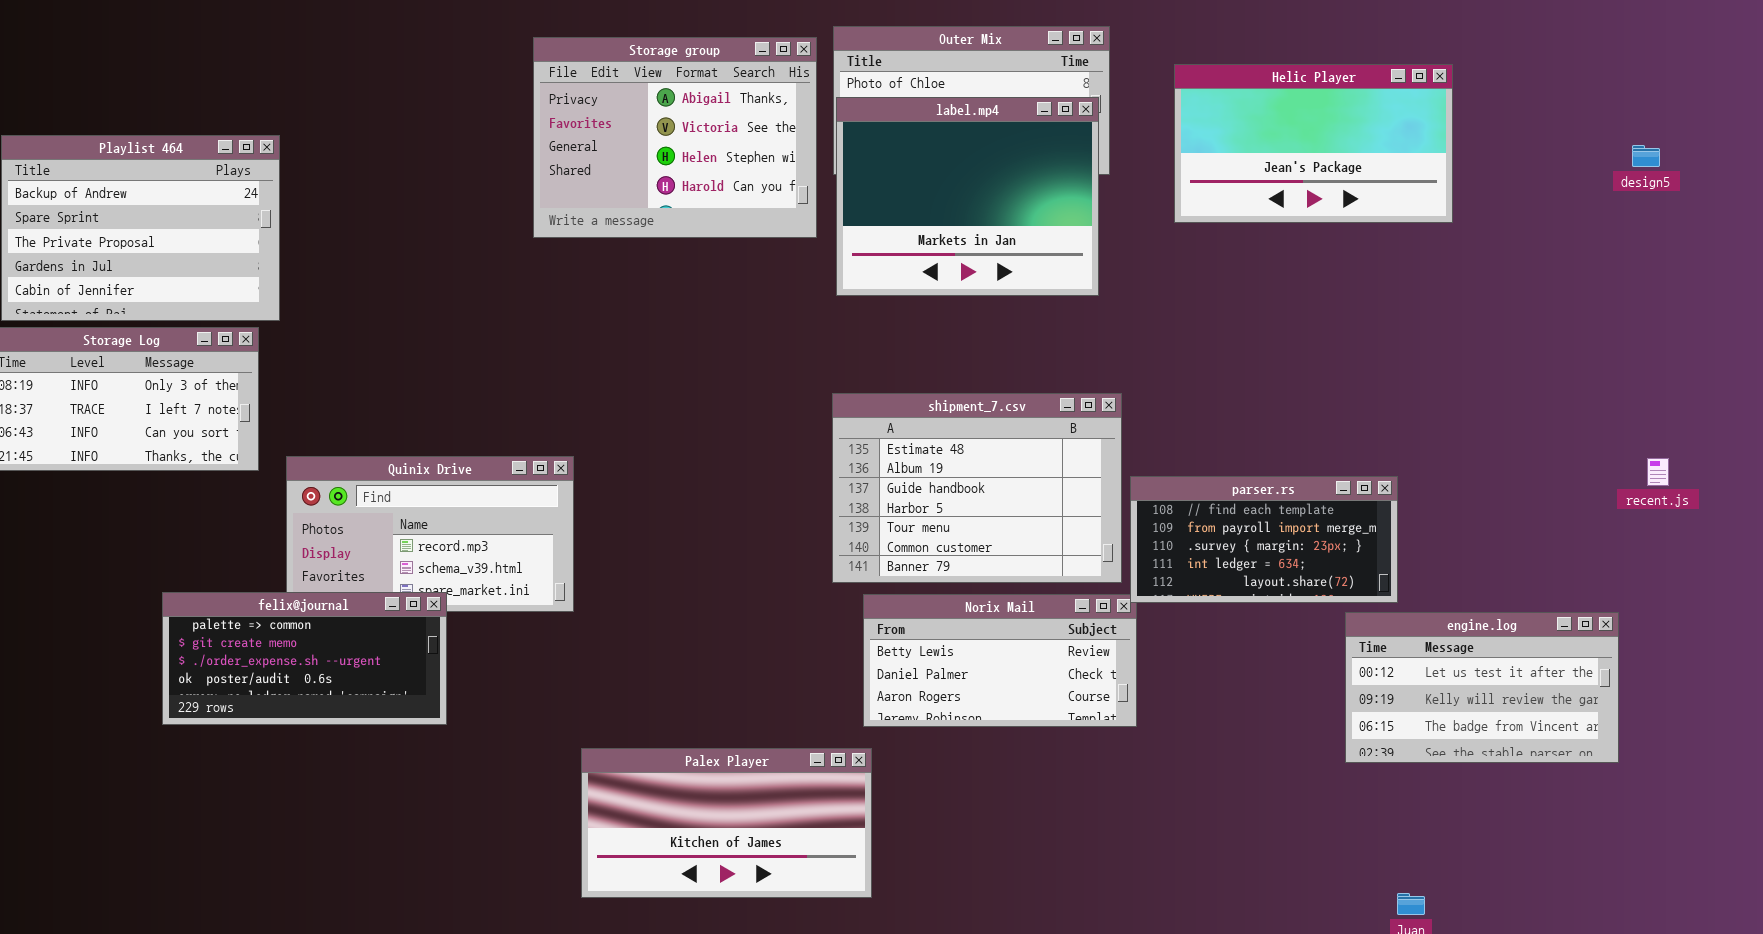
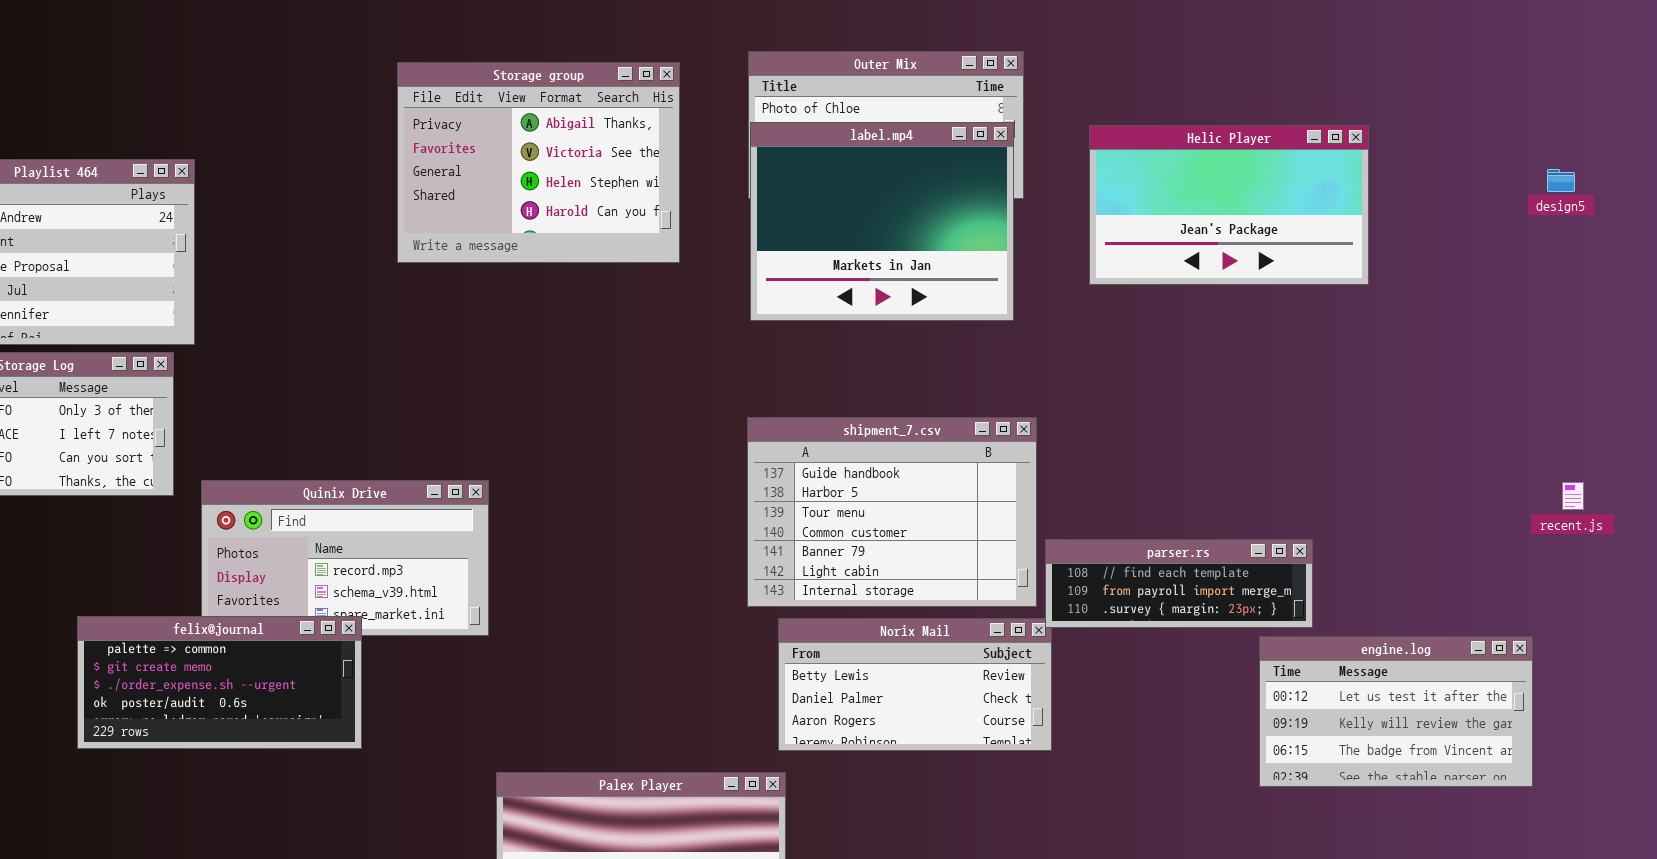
Storage group: [533,37,817,238] -> [397,62,680,263], moved
Helic Player: [1174,64,1453,223] -> [1089,125,1369,285], moved
shipment_7.csv: [832,393,1122,583] -> [747,417,1037,607], scrolled down 2 rows
parser.rs: [1130,476,1398,603] -> [1045,539,1313,628], resized

